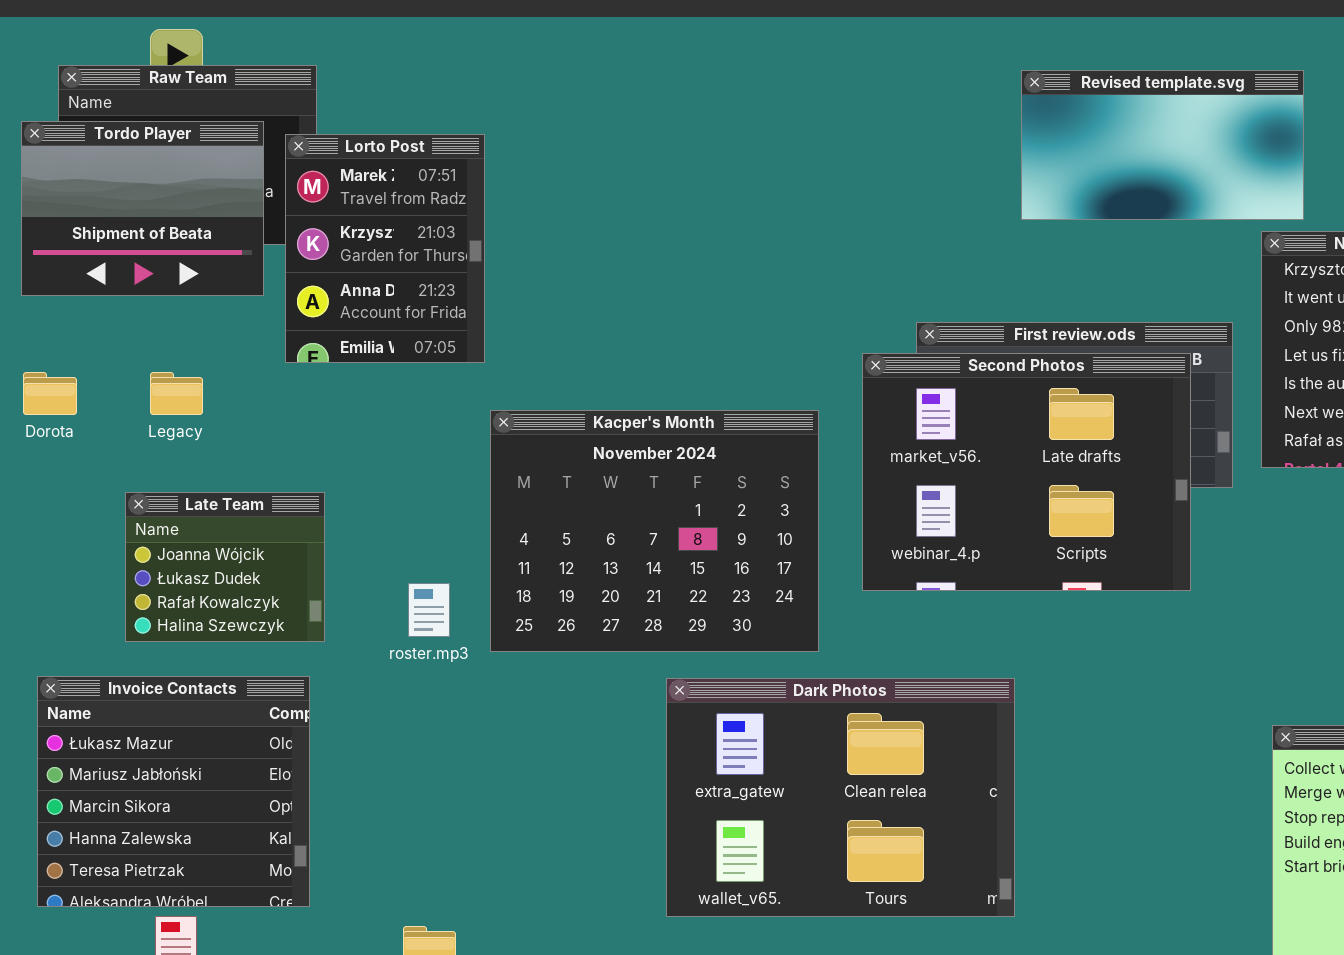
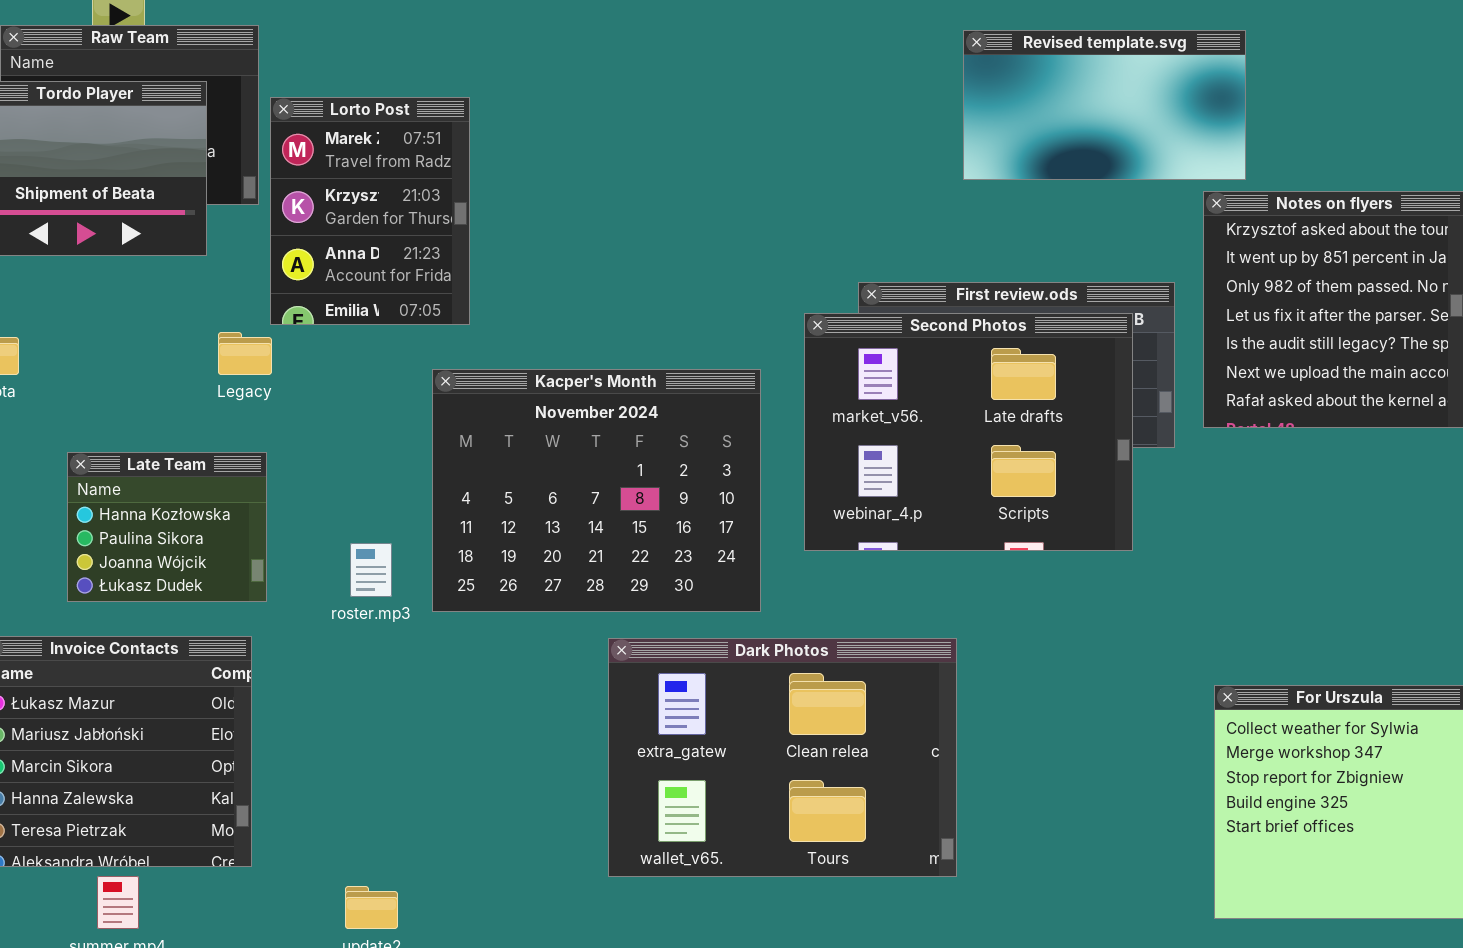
Lorto Post: [285,134,485,363] -> [270,97,470,325], moved
Legacy: [150,372,203,415] -> [218,332,272,375], moved
Late Team: [125,492,325,642] -> [67,452,267,602], scrolled up 2 rows

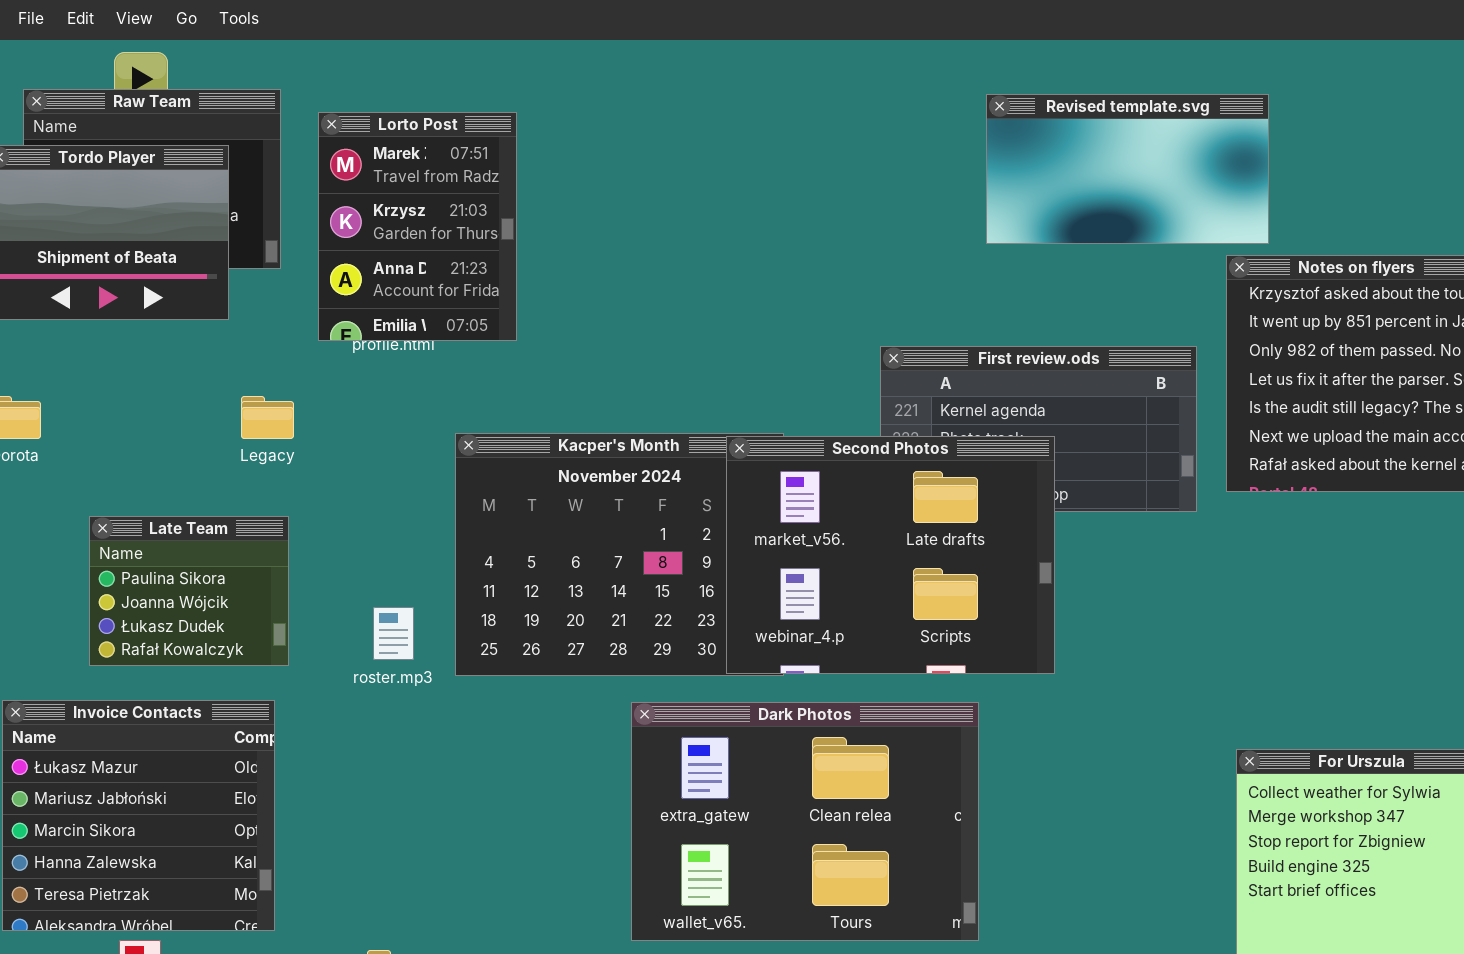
Lorto Post: [270,97,470,325] -> [318,112,517,341], moved
Second Photos: [804,313,1133,551] -> [726,436,1055,674], moved
Late Team: [67,452,267,602] -> [89,516,289,666], scrolled down 1 row

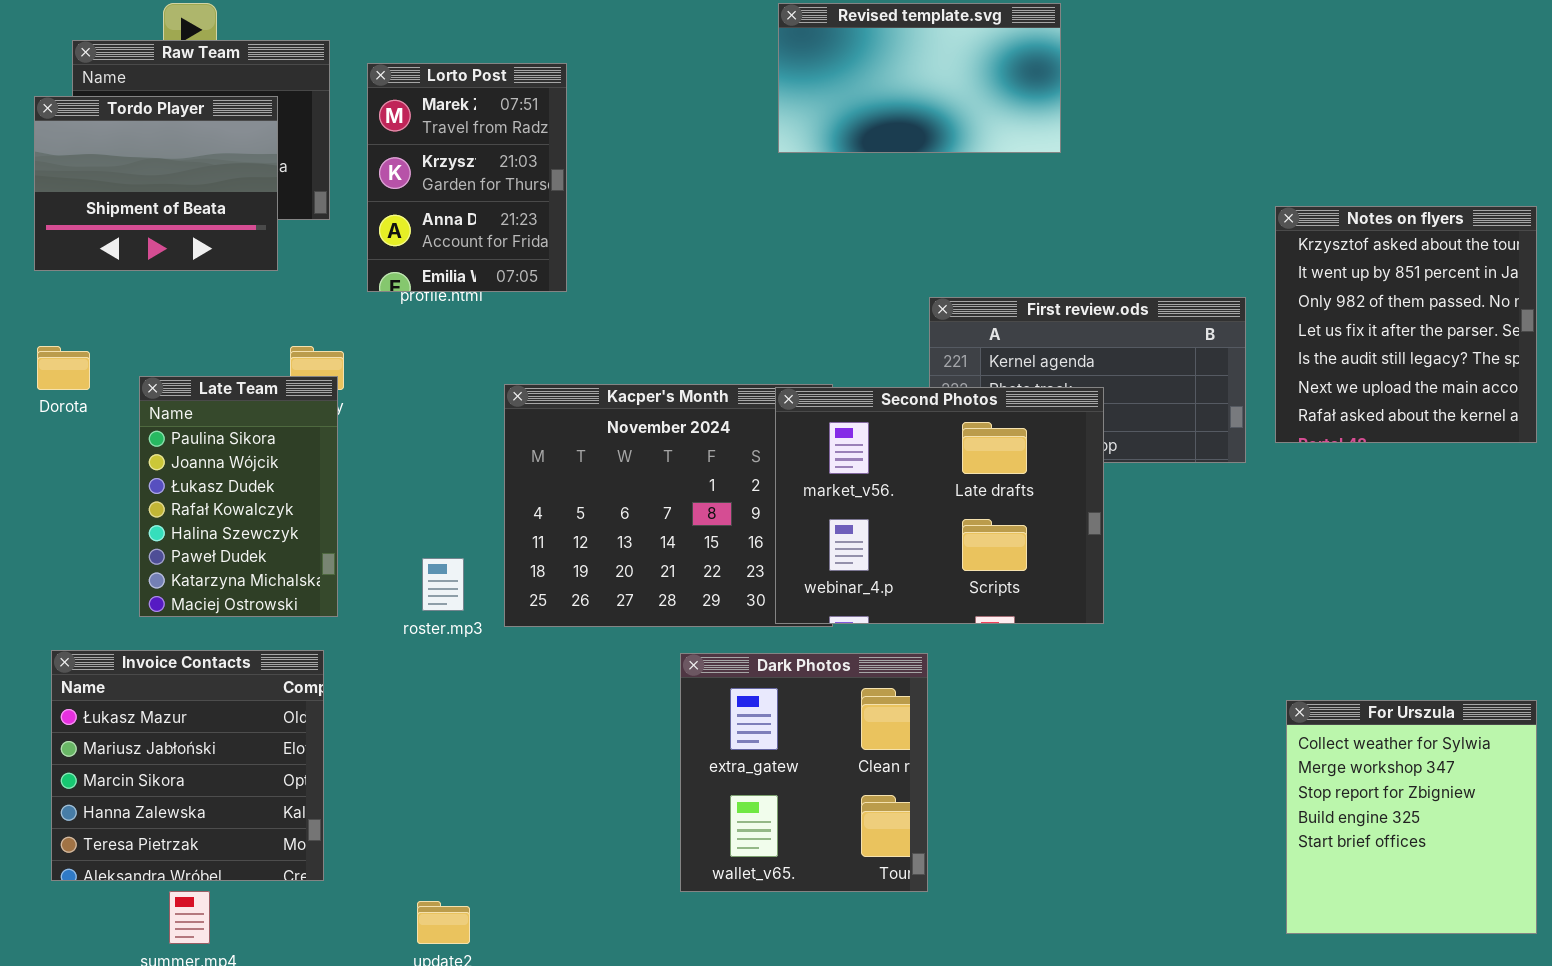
Revised template.svg: [986,94,1269,244] -> [778,3,1061,153], moved
Late Team: [89,516,289,666] -> [139,376,338,617], resized
Dark Photos: [631,702,979,941] -> [680,653,928,892], resized

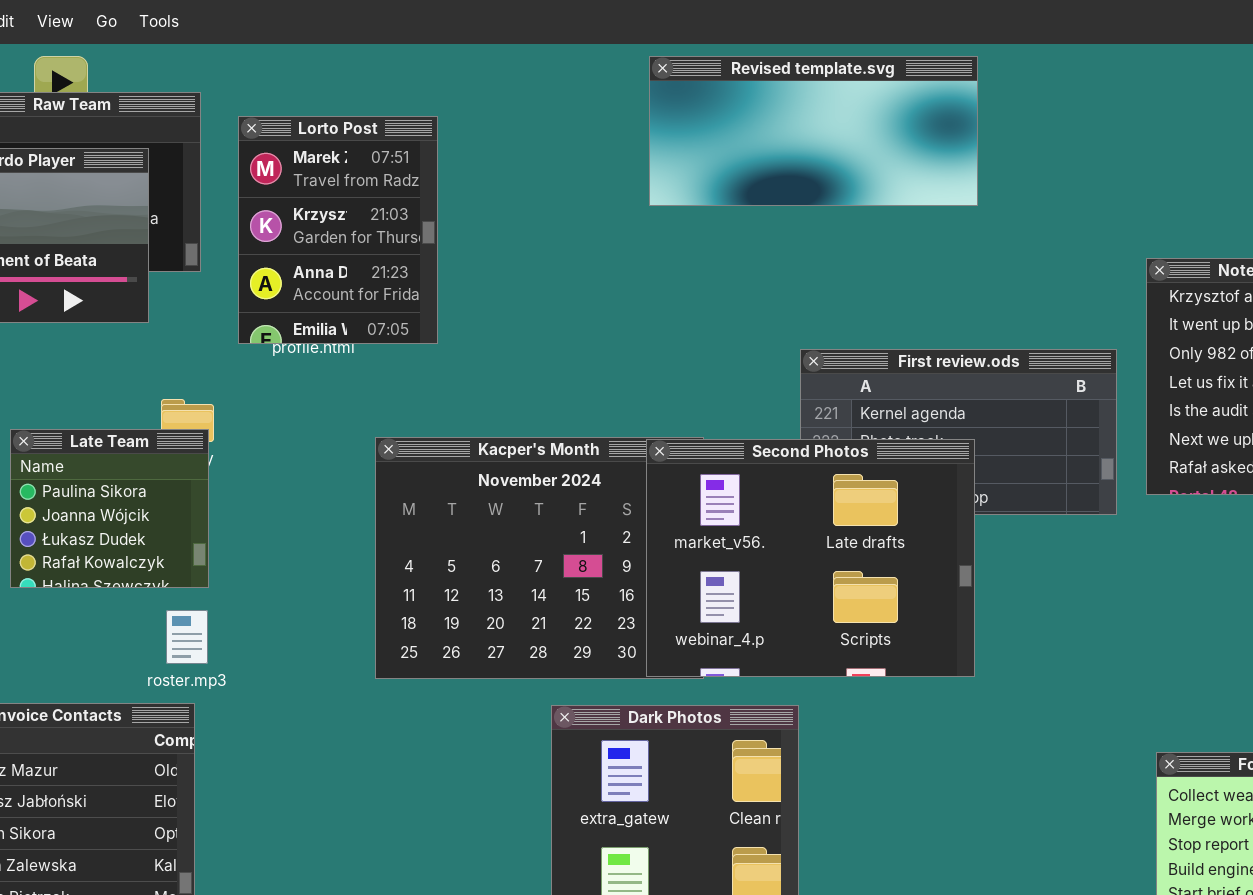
Revised template.svg: [778,3,1061,153] -> [649,56,978,206], resized
Late Team: [139,376,338,617] -> [10,429,209,588], resized
roster.mp3: [422,558,464,611] -> [166,610,208,664], moved

